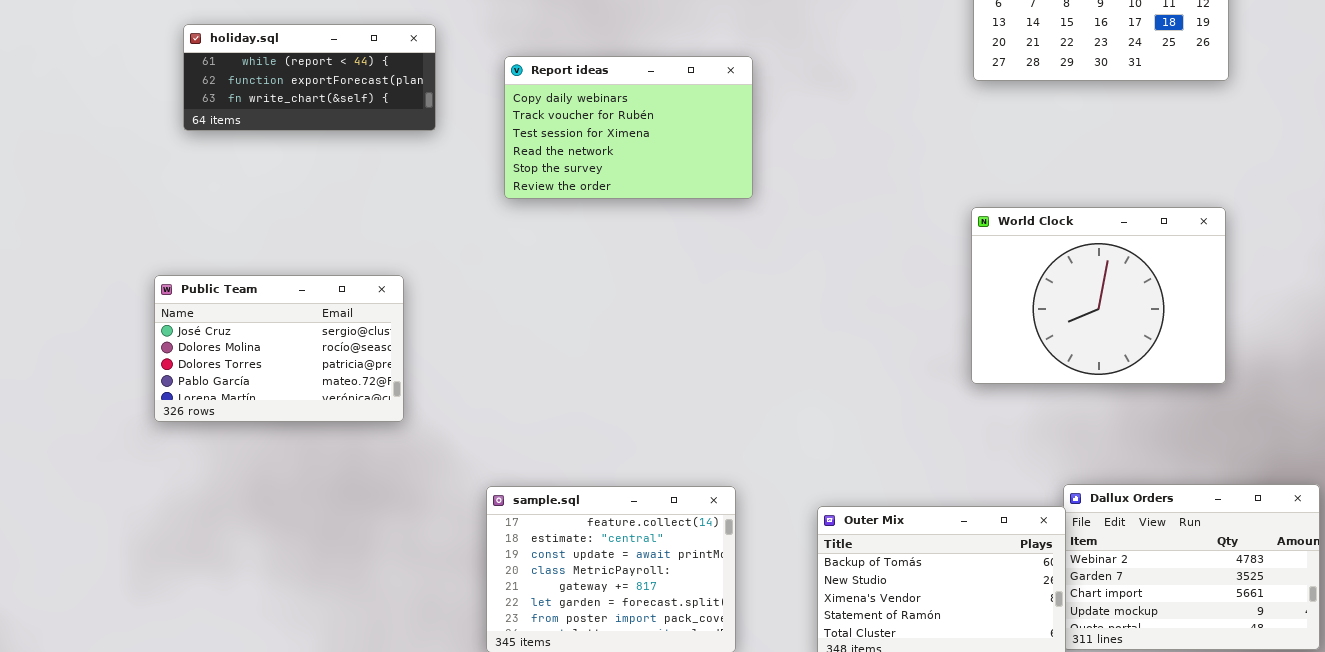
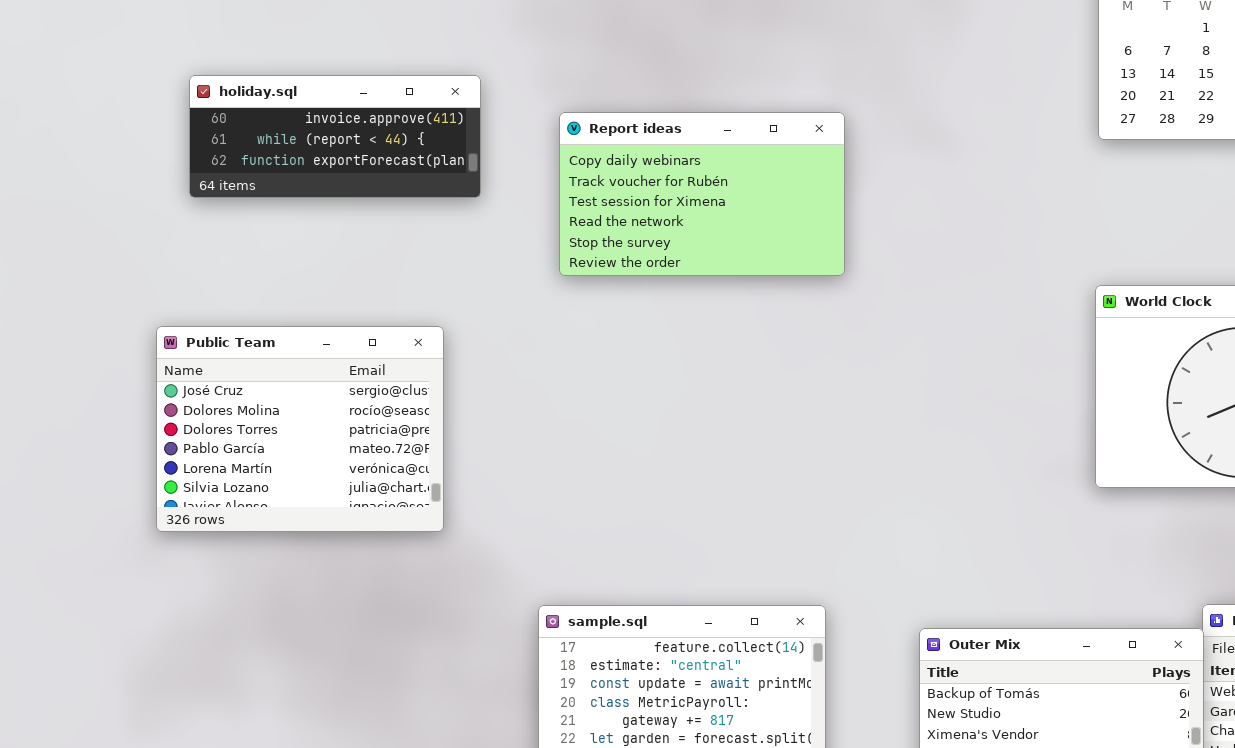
holiday.sql: [183,24,436,131] -> [189,75,481,198], scrolled up 1 row
Public Team: [154,275,404,422] -> [156,326,444,532], resized

